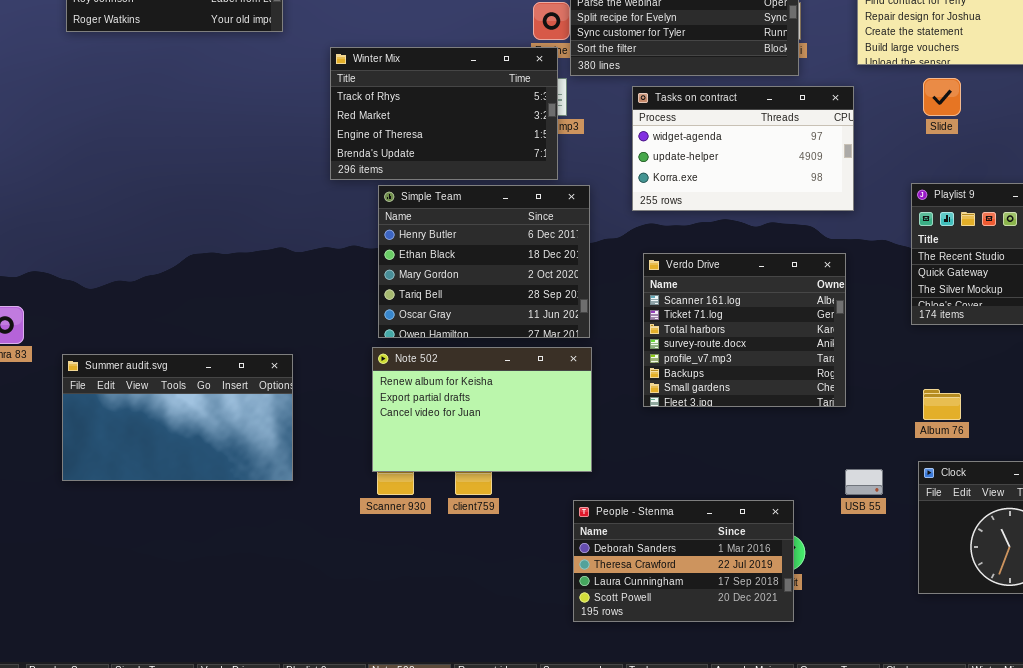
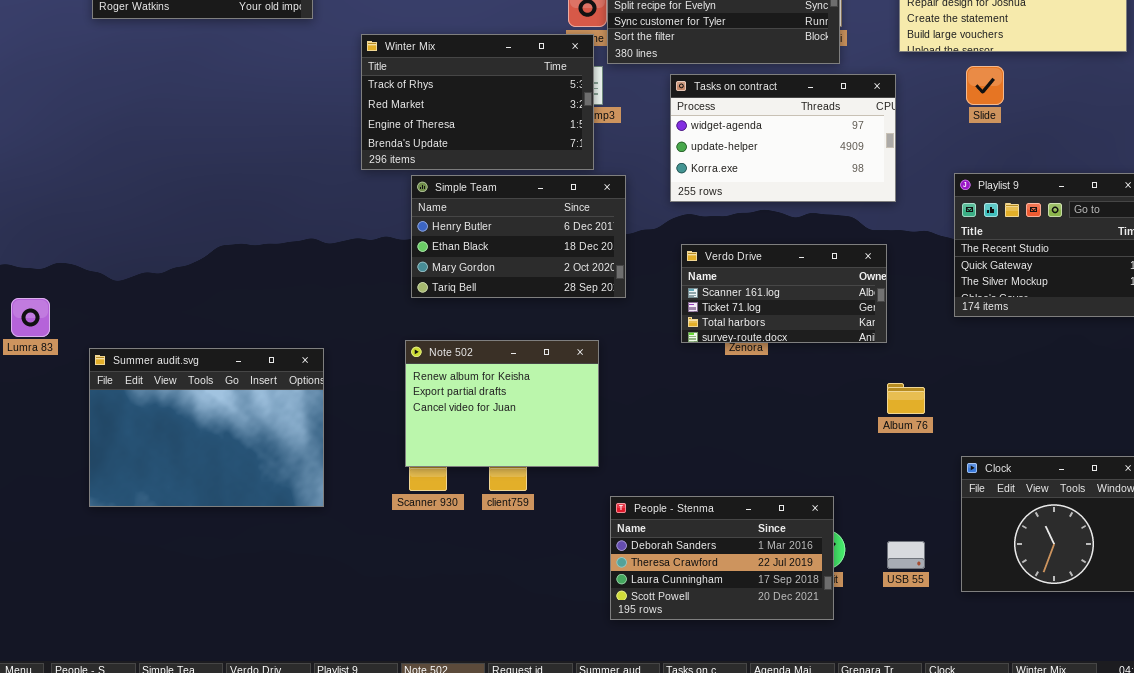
Simple Team: [378,185,590,338] -> [411,175,626,298], resized
Verdo Drive: [643,253,846,407] -> [681,244,887,343], resized
Note 502: [372,347,592,472] -> [405,340,599,467], resized
Summer audit.svg: [62,354,293,481] -> [89,348,324,507], resized
Album 76: [923,389,961,420] -> [887,383,925,414], moved
USB 55: [845,469,883,495] -> [887,541,925,569], moved

